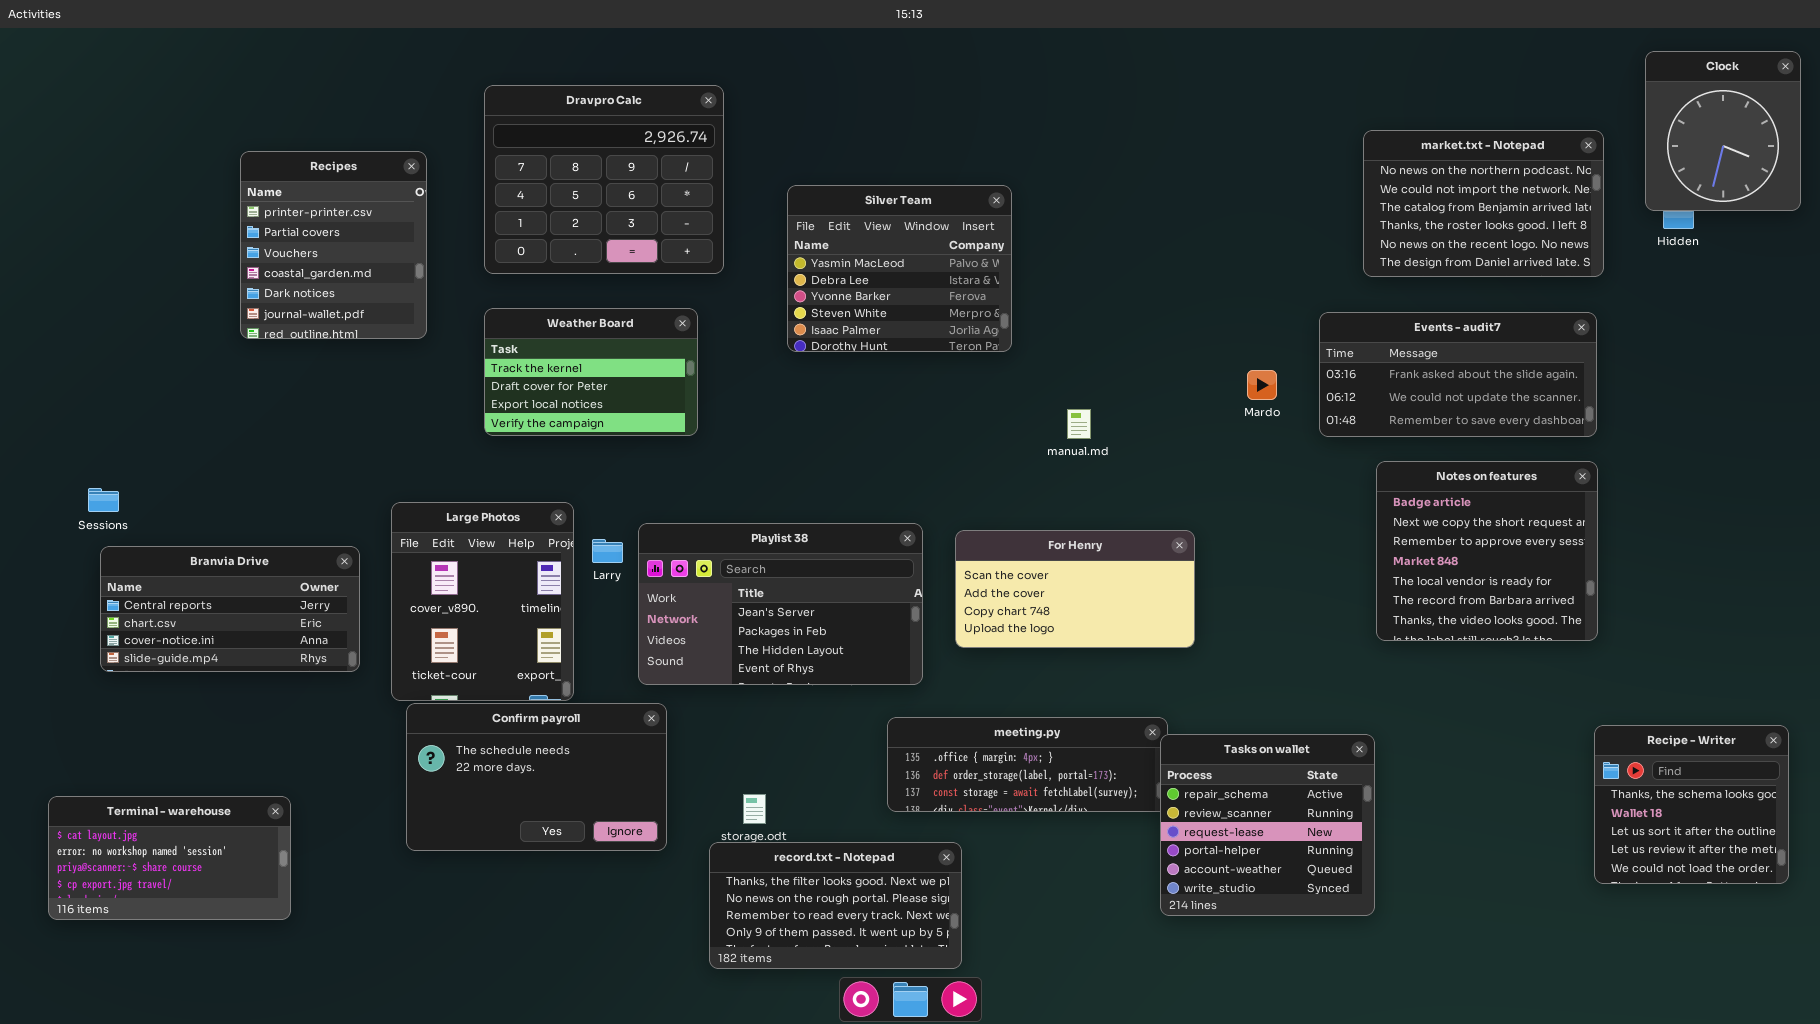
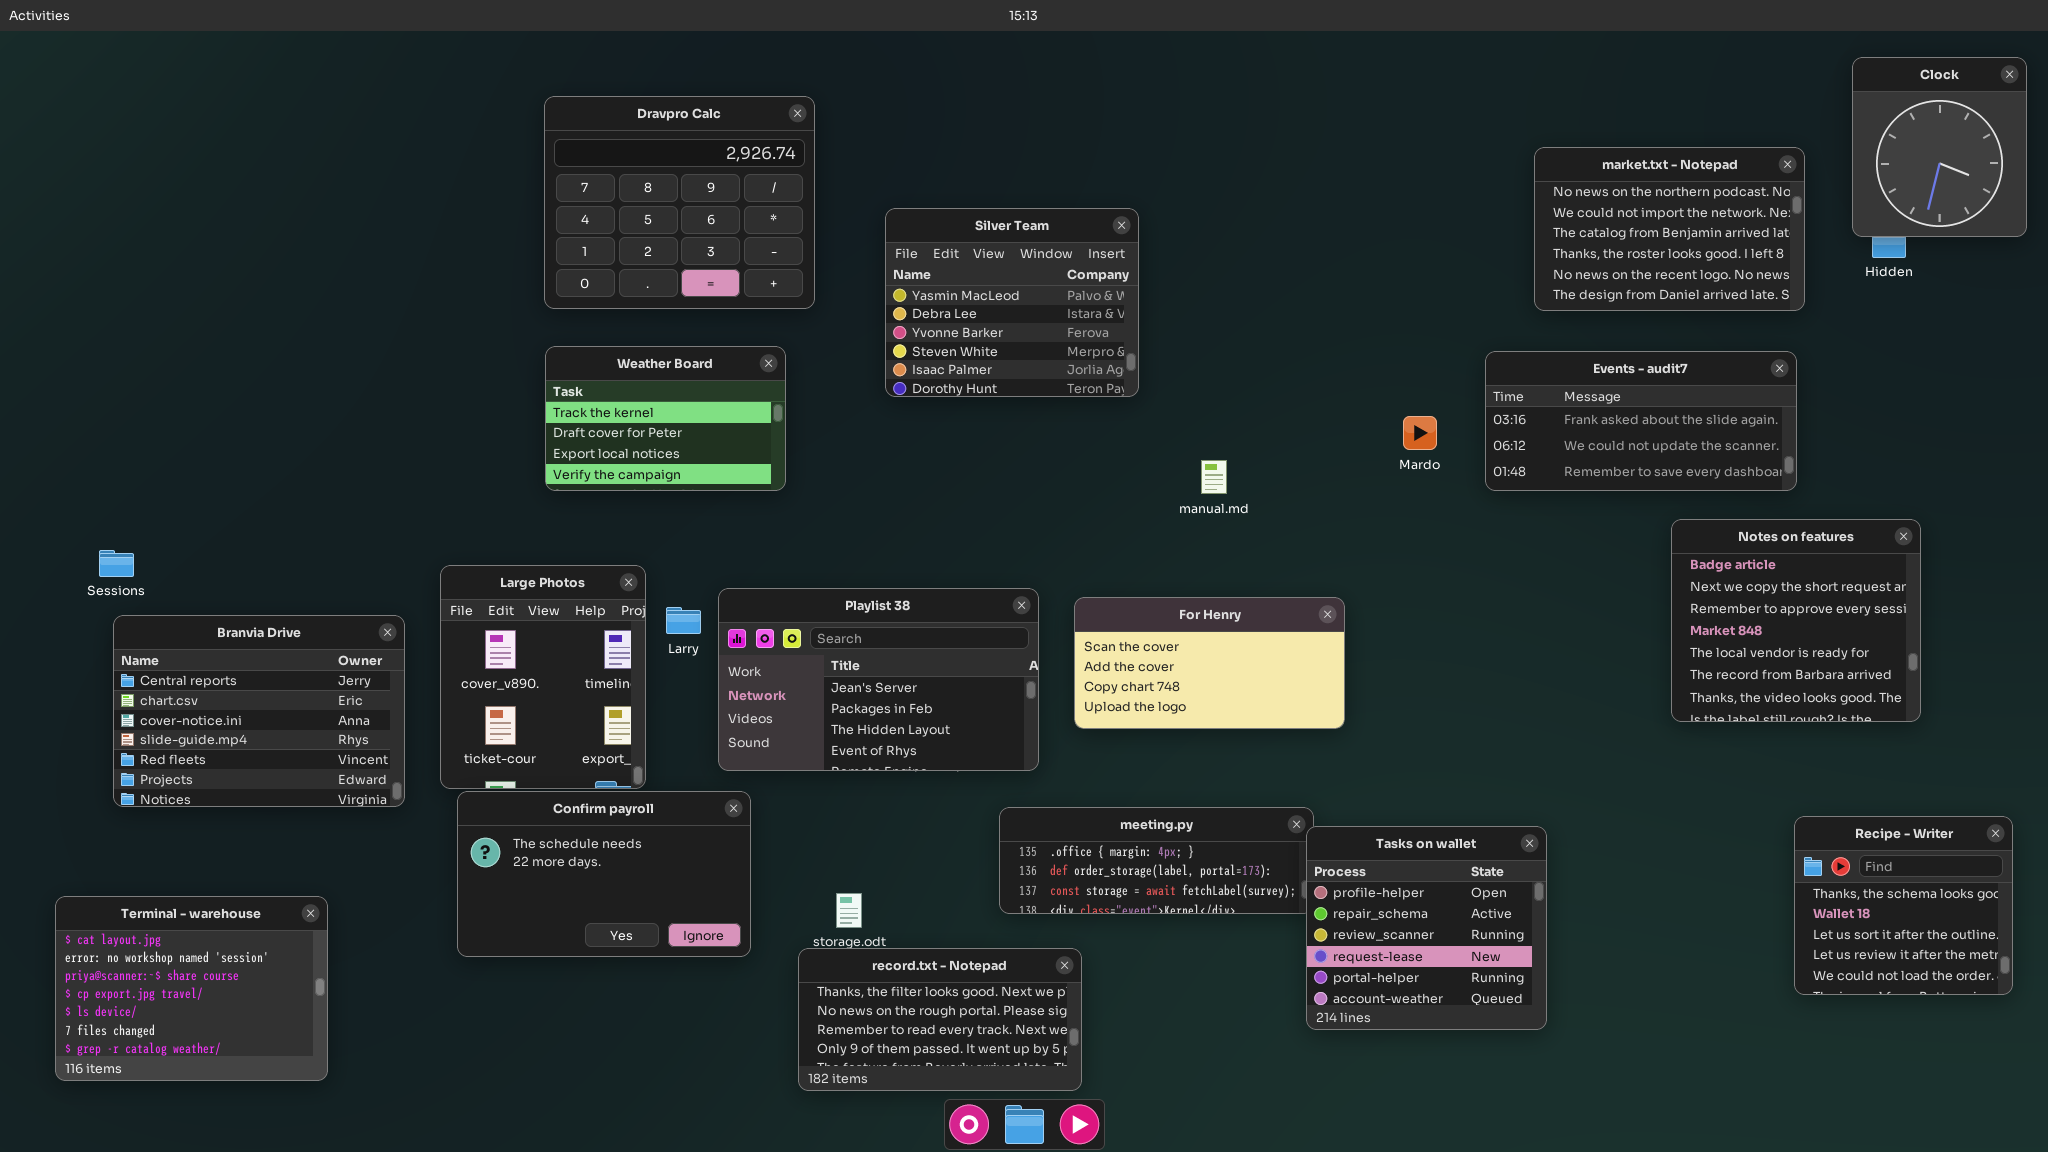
Recipes: [240,151,427,339] -> none, closed
Notes on features: [1376,461,1598,641] -> [1671,519,1921,722], moved
Branvia Drive: [100,546,360,672] -> [113,615,405,807], resized
Tasks on wallet: [1160,734,1375,916] -> [1306,826,1547,1030], scrolled up 1 row
Terminal - warehouse: [48,796,291,920] -> [55,896,328,1081], resized

